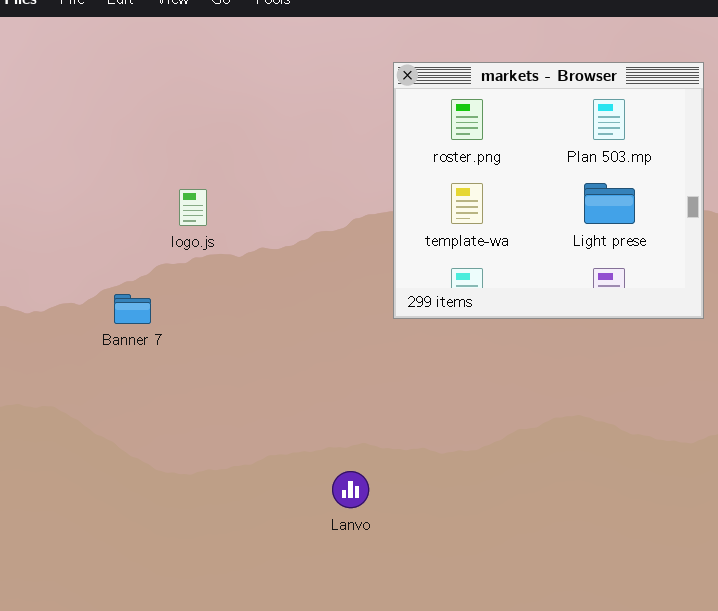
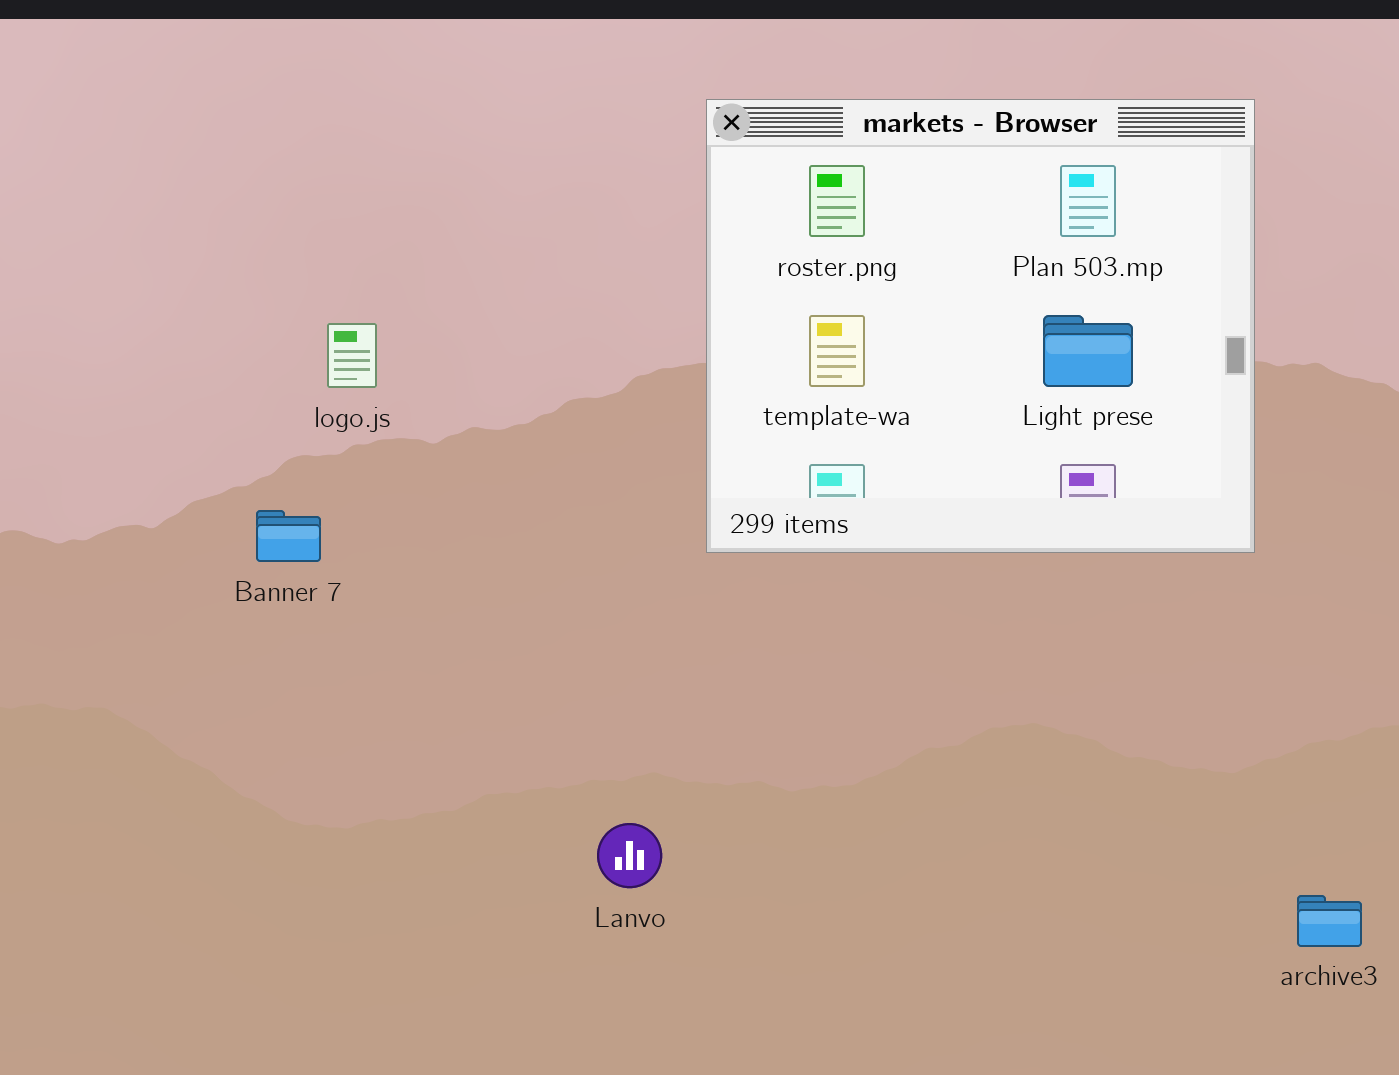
Banner 7: [114,294,151,324] -> [256,510,321,562], moved

